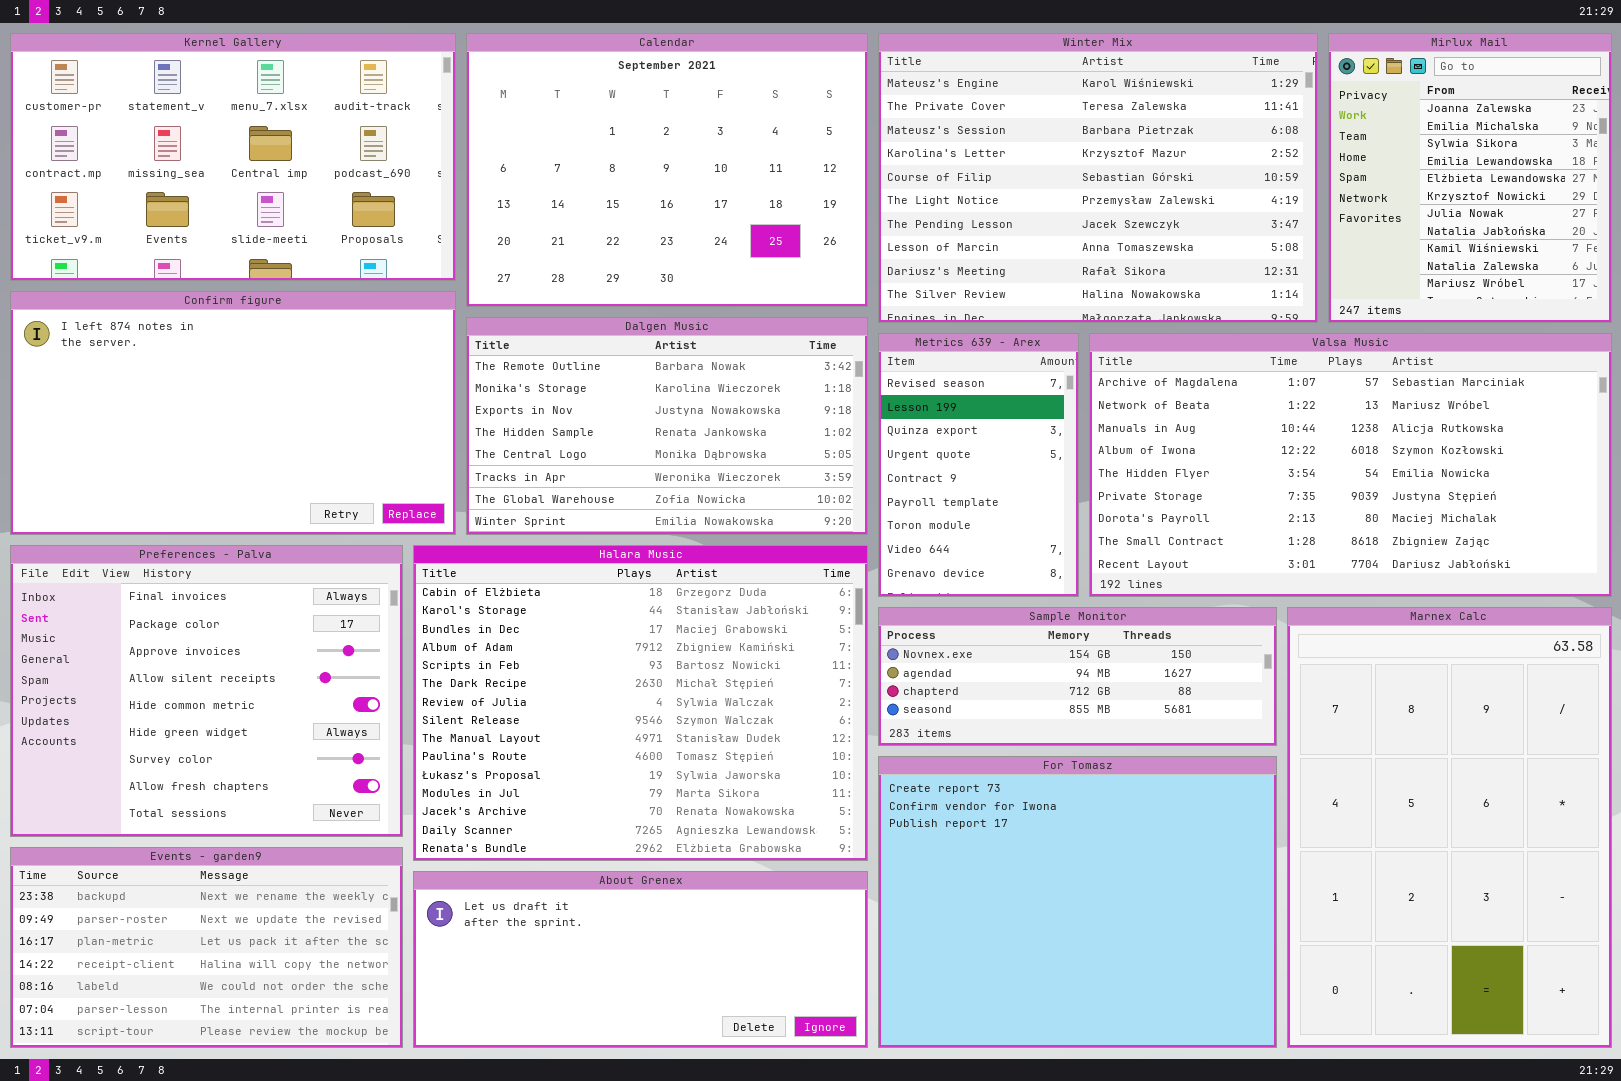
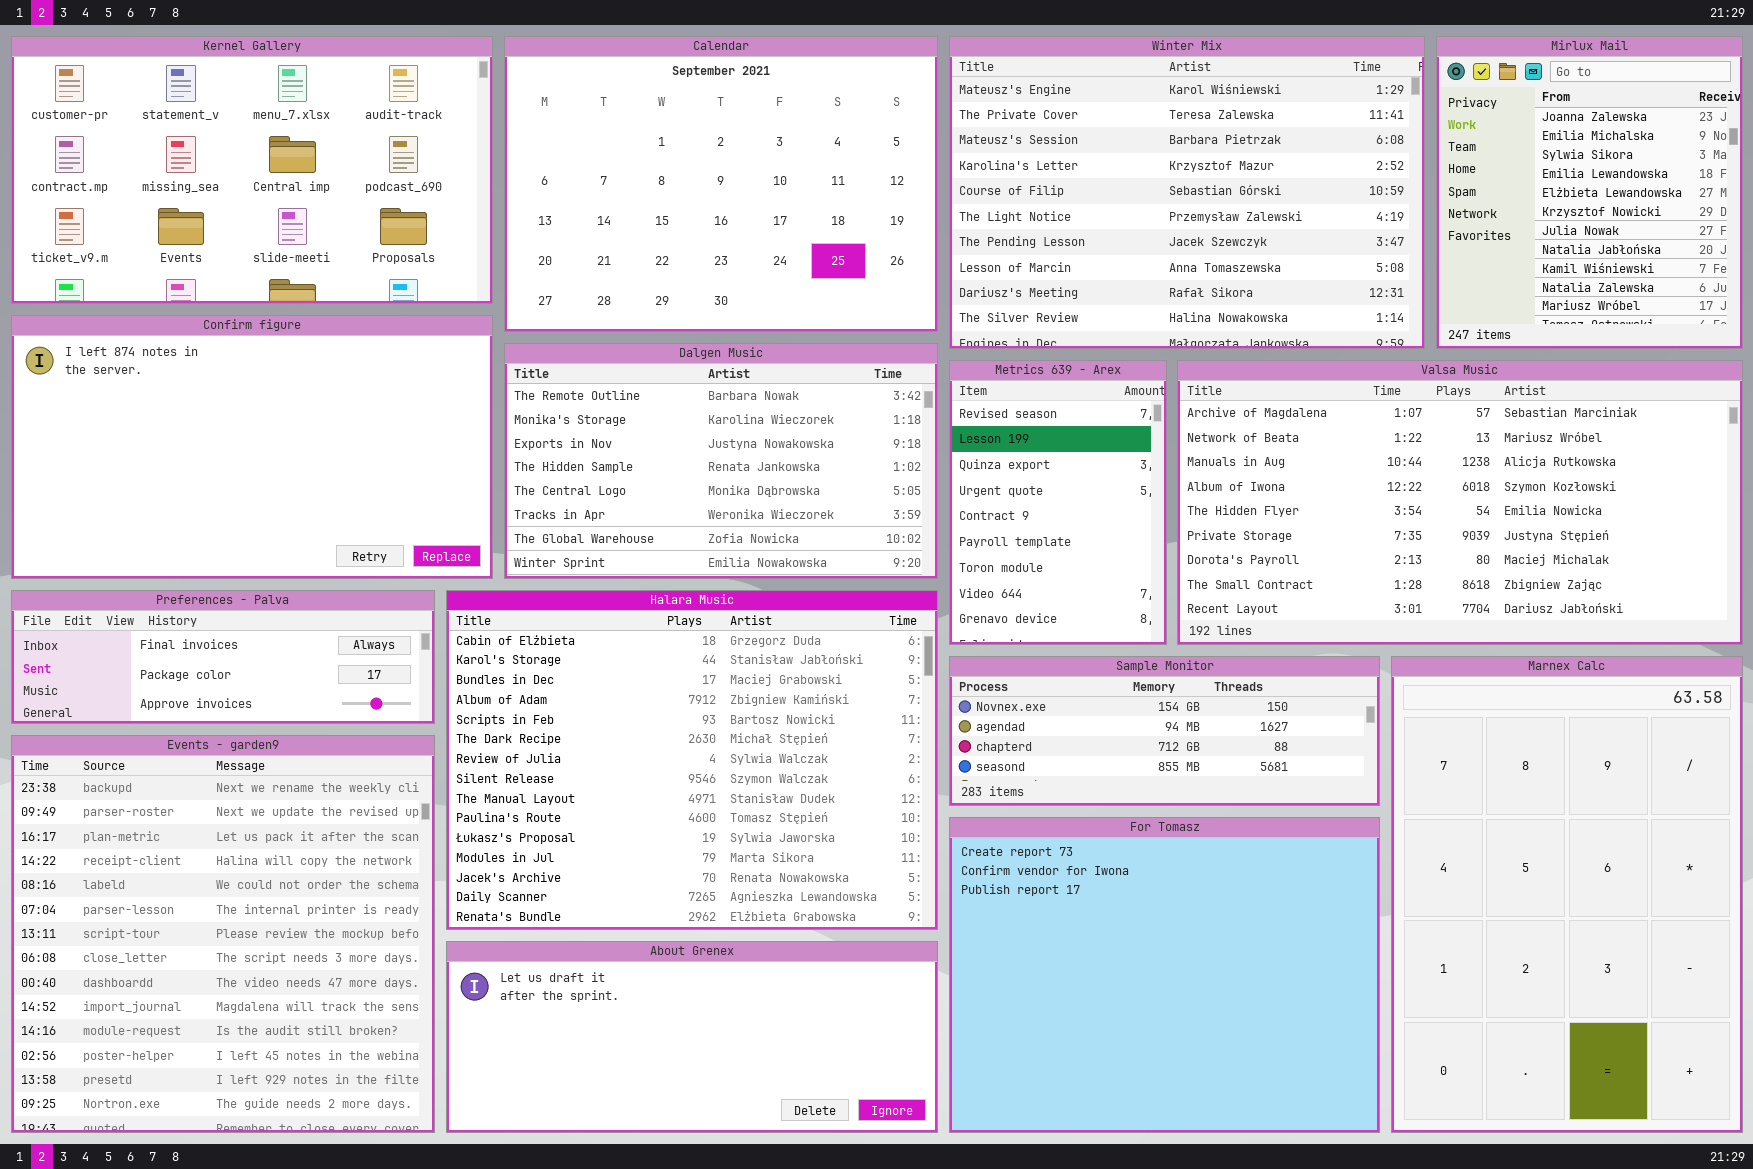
Preferences - Palva: [10,545,403,837] -> [11,590,435,724], resized
Events - garden9: [10,847,403,1048] -> [11,735,435,1133], resized

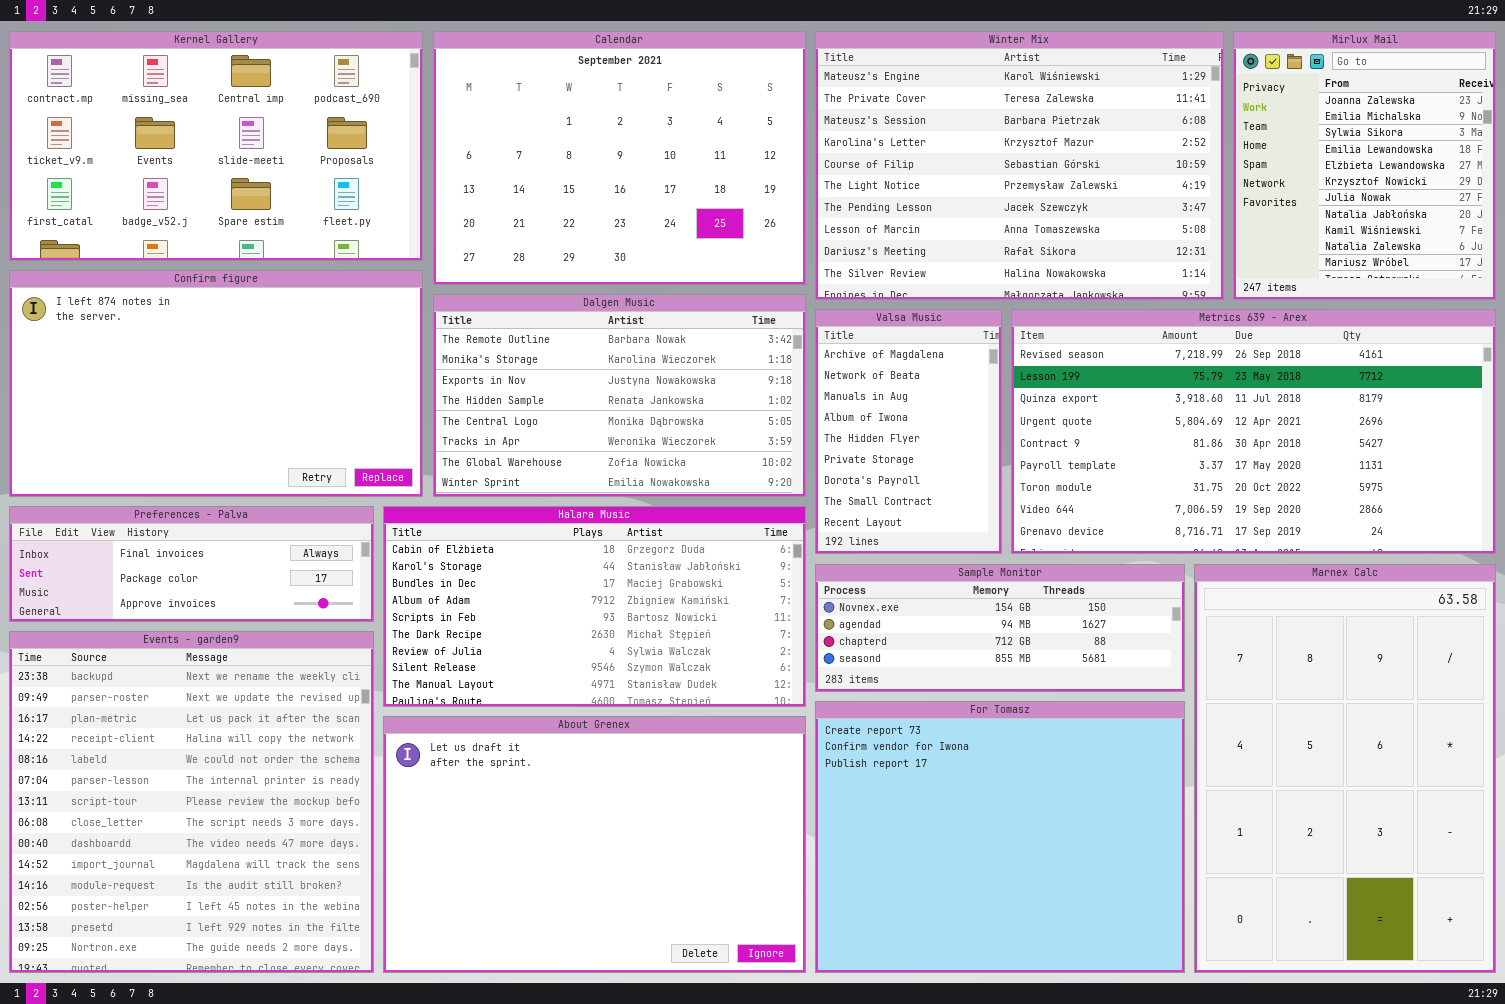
Kernel Gallery: [11,36,493,304] -> [9,31,423,261], scrolled down 1 row
Metrics 639 - Arex: [949,360,1167,645] -> [1011,309,1496,554], moved, resized
Valsa Music: [1177,360,1743,645] -> [815,309,1002,554], moved, resized
Halara Music: [446,590,938,930] -> [383,506,806,707], resized
About Grenex: [446,941,938,1133] -> [383,716,806,973], resized

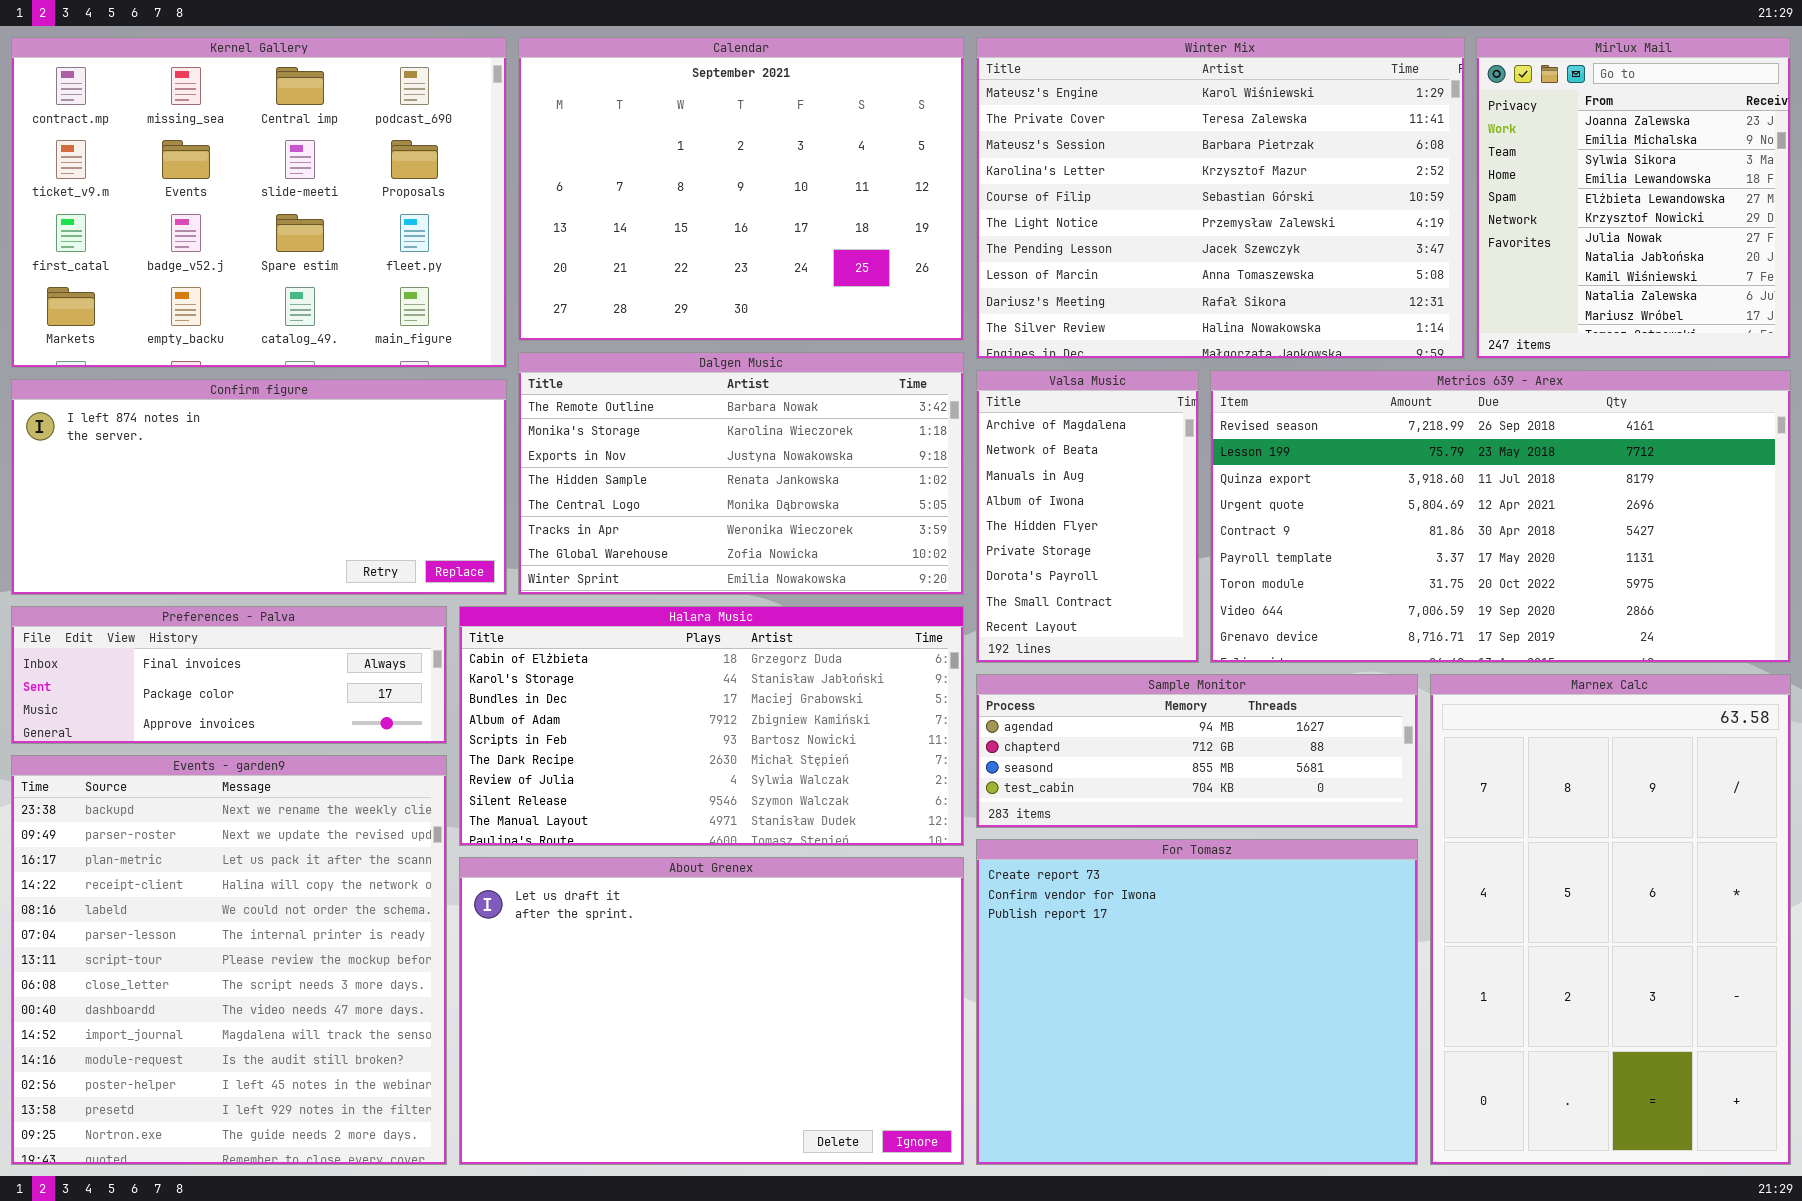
Kernel Gallery: [9,31,423,261] -> [11,37,507,368], resized
Confirm figure: [9,270,423,497] -> [11,379,507,595], resized
Sample Monitor: [815,564,1185,692] -> [976,674,1418,828], scrolled down 1 row

